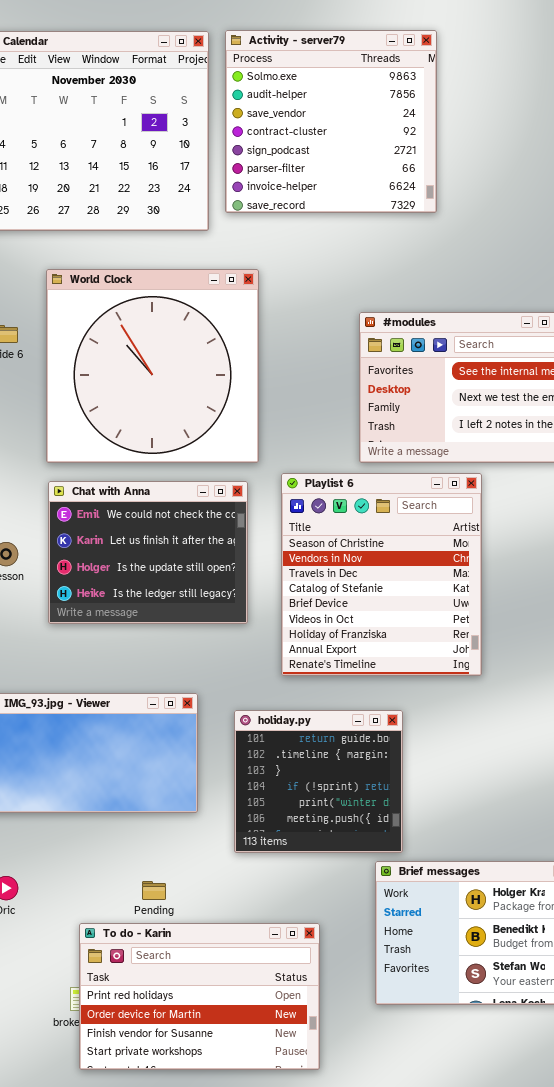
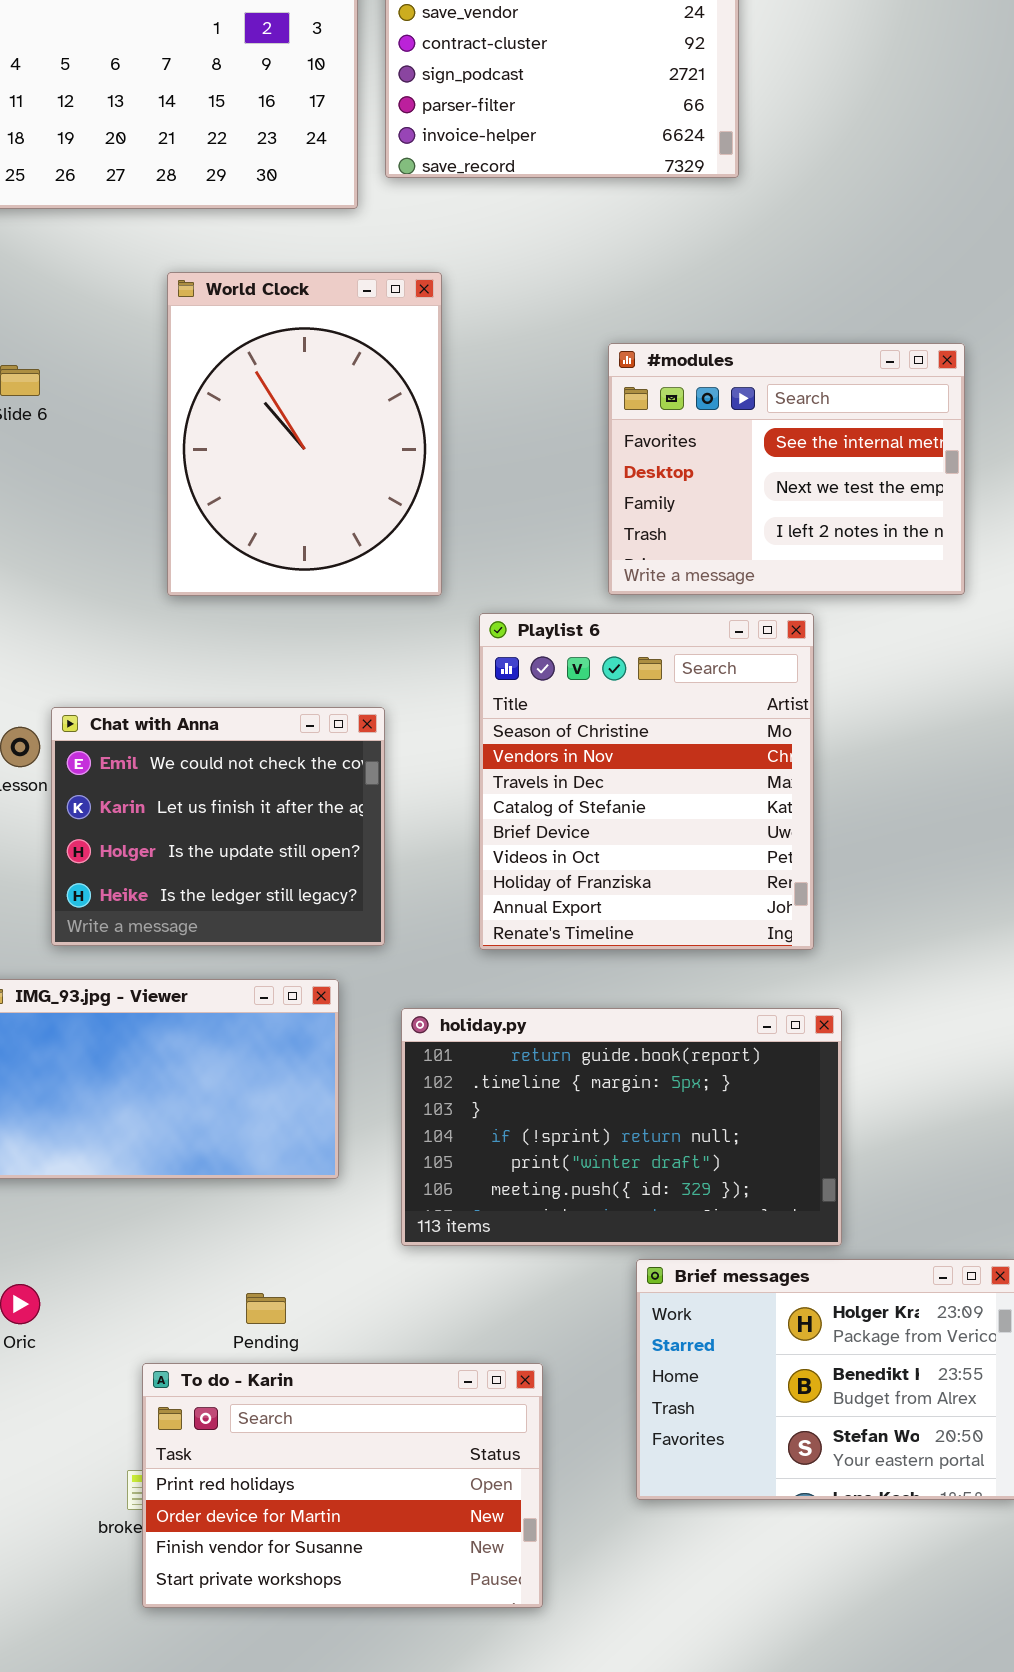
World Clock: [46,269,259,463] -> [167,272,442,596], resized
Chat with Anna: [48,481,248,624] -> [51,707,385,946], moved
holiday.py: [234,710,403,853] -> [401,1008,842,1246], resized

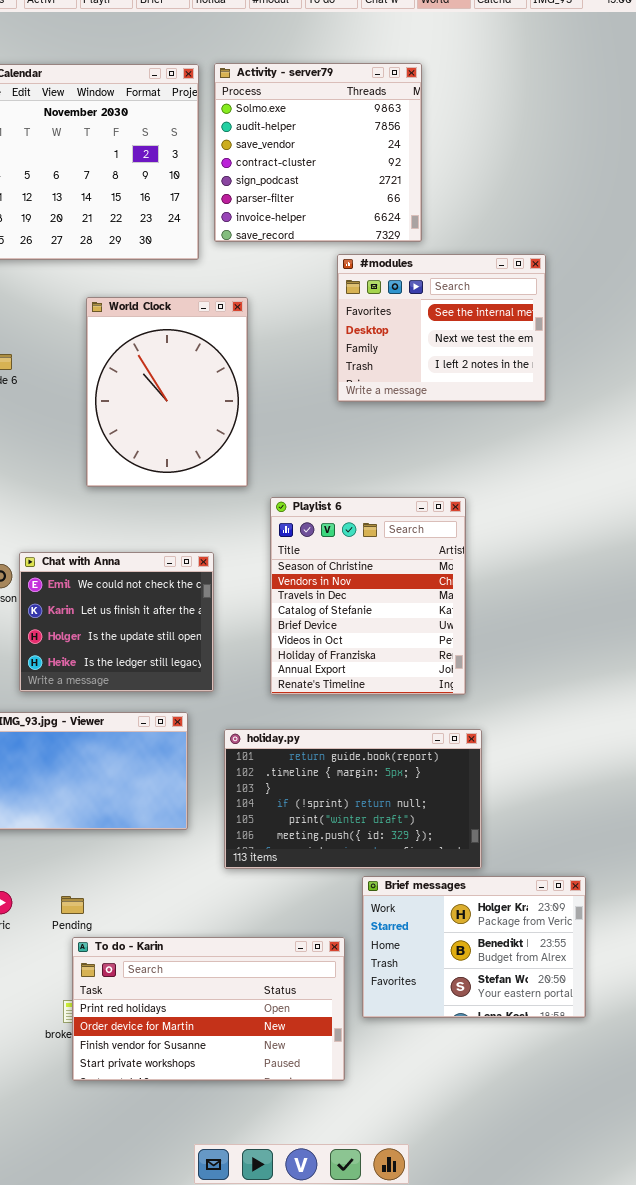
#modules: [608,343,965,595] -> [337,254,546,402], moved
Pending: [246,1293,286,1324] -> [61,896,84,914], moved
To do - Karin: [142,1363,543,1608] -> [72,937,345,1081], resized

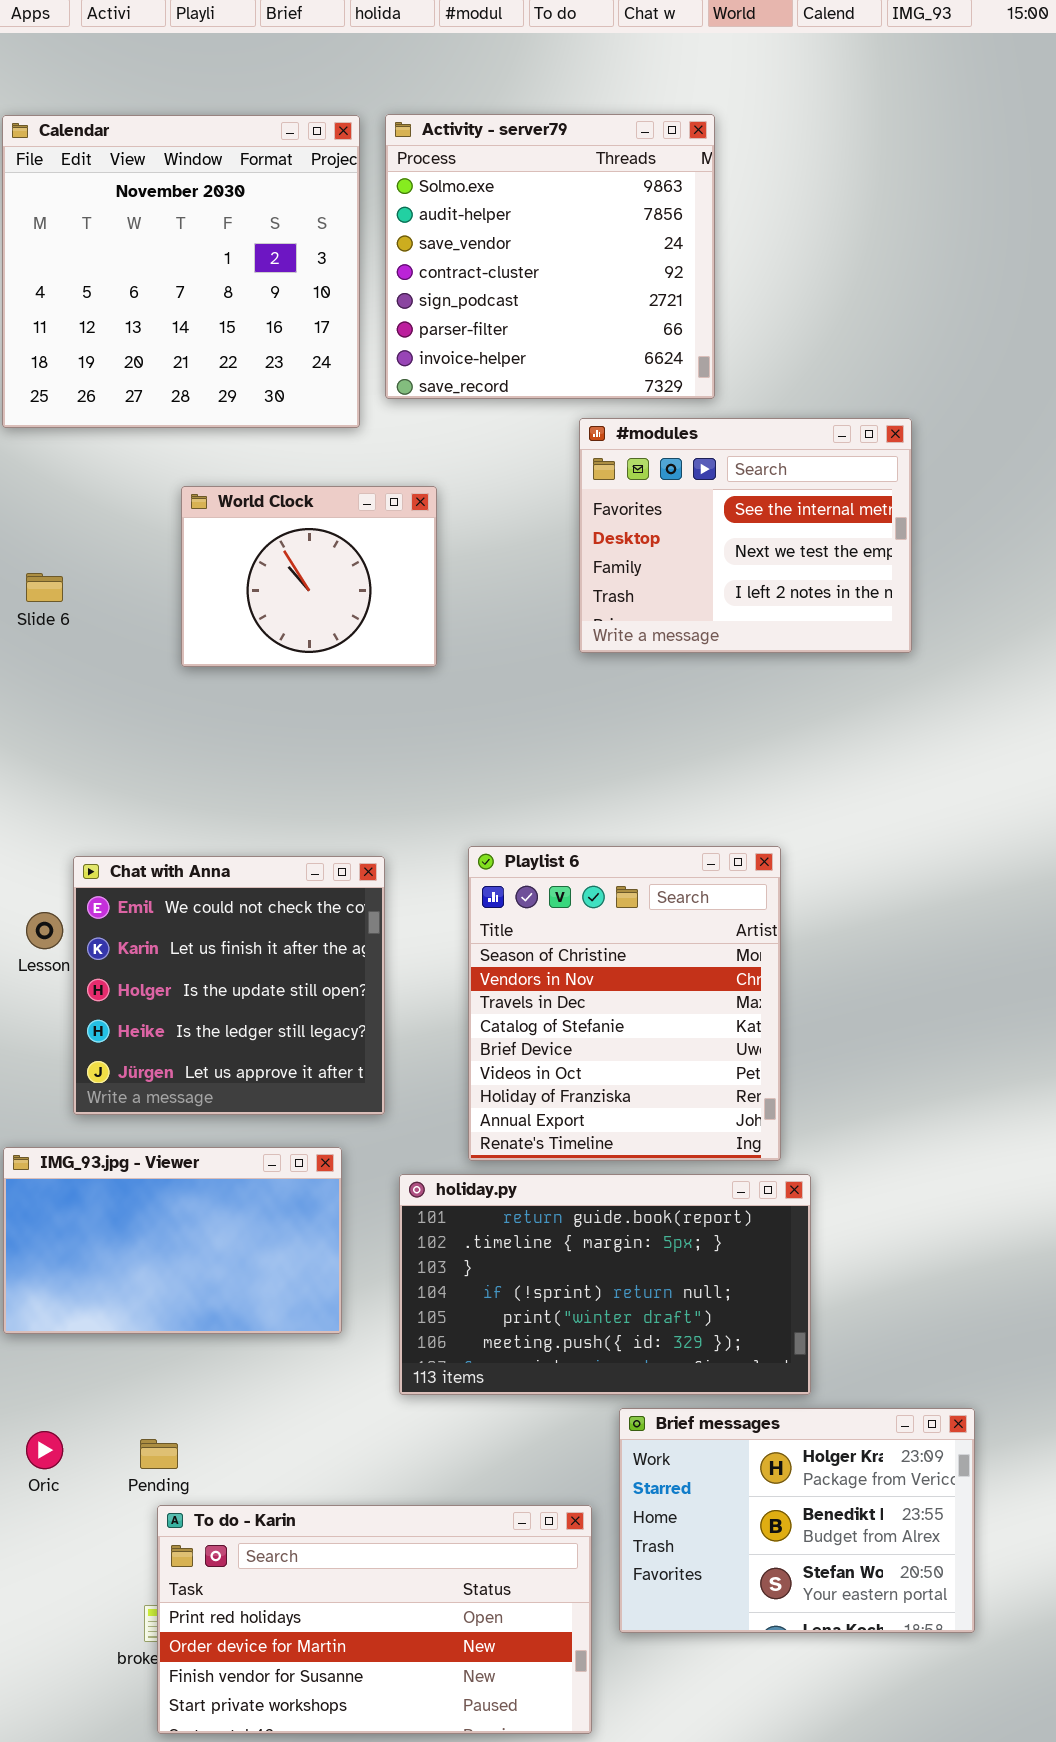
World Clock: [86,297,248,487] -> [181,486,437,667], resized
Playlist 6: [270,497,466,695] -> [468,846,781,1161], moved
Chat with Anna: [19,552,214,692] -> [73,856,385,1115], resized

